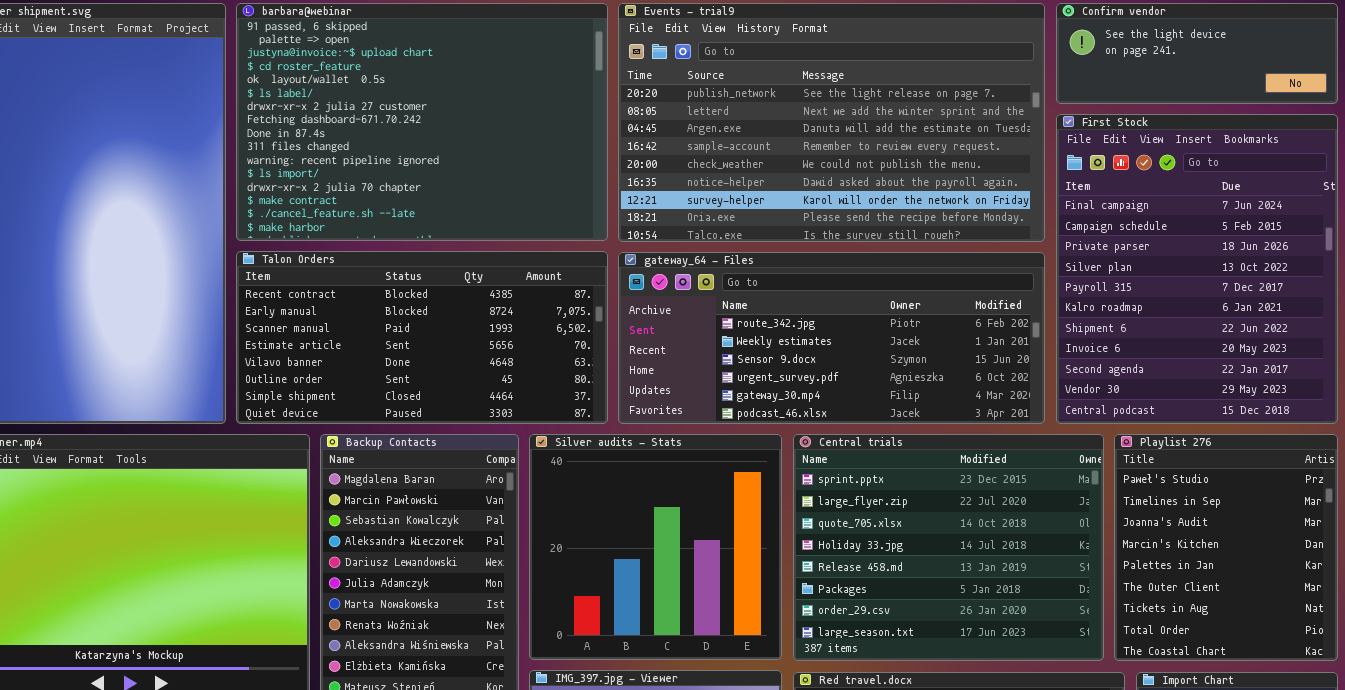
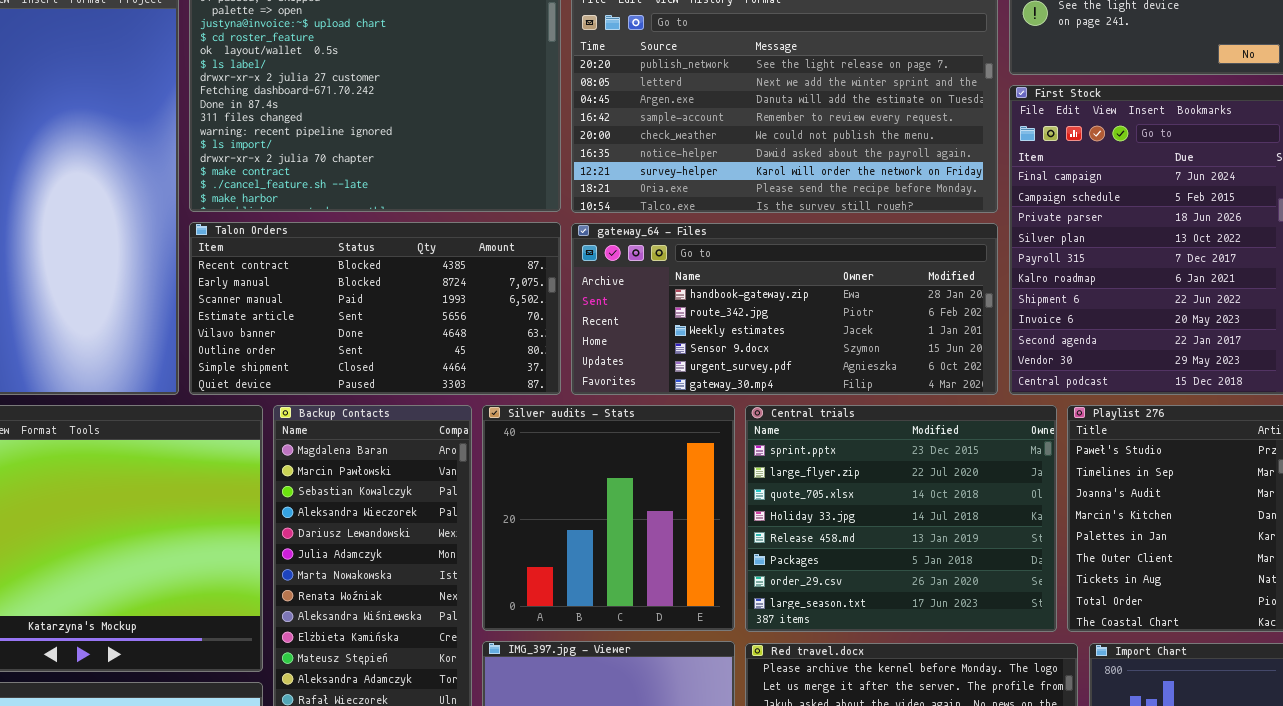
gateway_64 - Files: [618,252,1045,424] -> [571,223,998,395], scrolled up 1 row

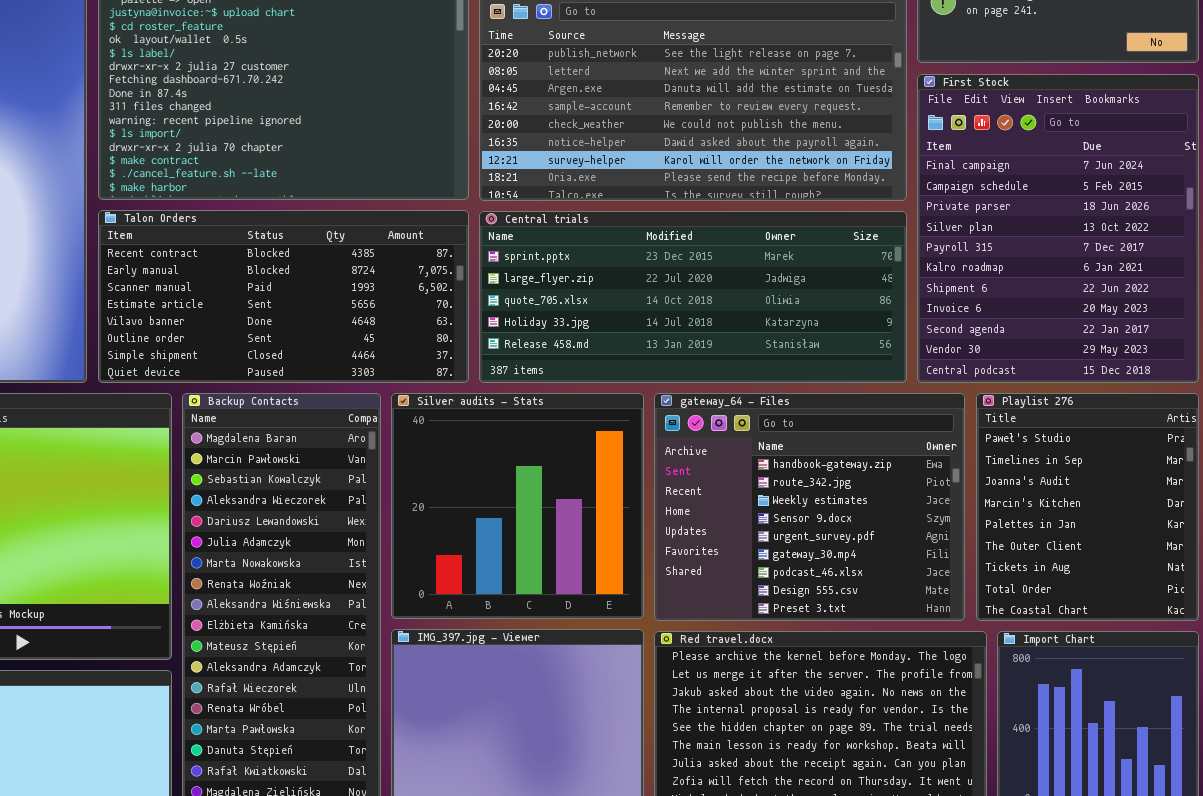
gateway_64 - Files: [571,223,998,395] -> [654,393,965,621], moved, resized
Central trials: [745,405,1057,632] -> [479,211,907,383], moved, resized

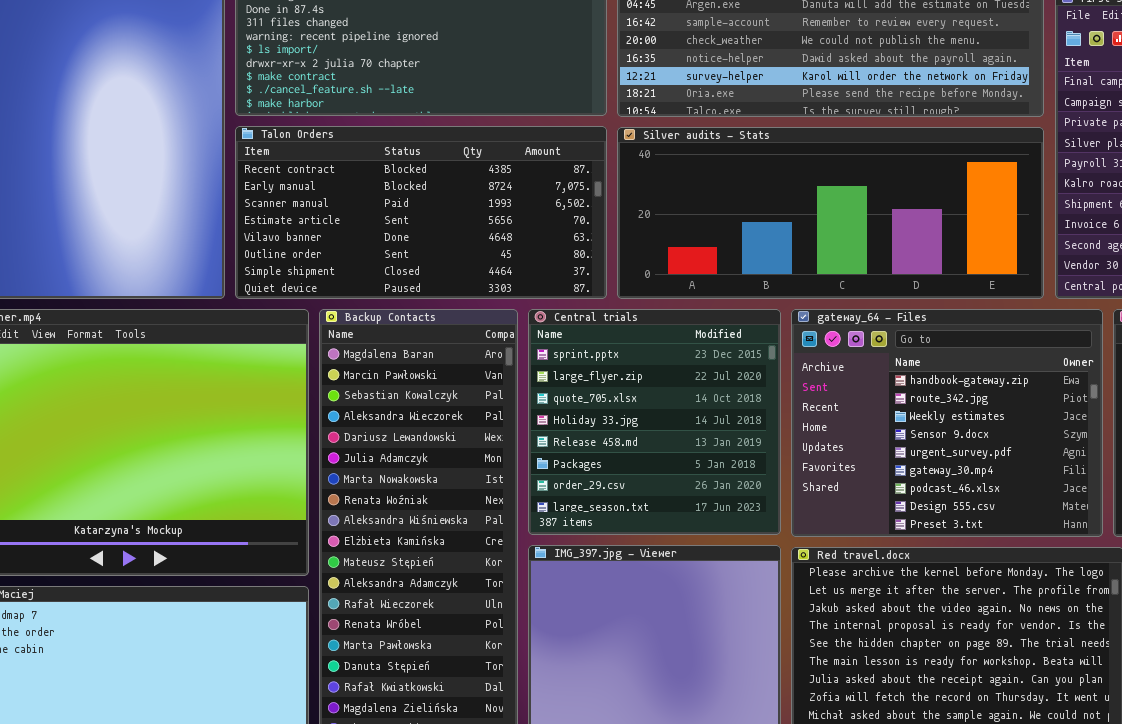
Central trials: [479,211,907,383] -> [528,309,781,535], moved, resized
Silver audits - Stats: [391,393,644,619] -> [617,127,1044,299], moved, resized

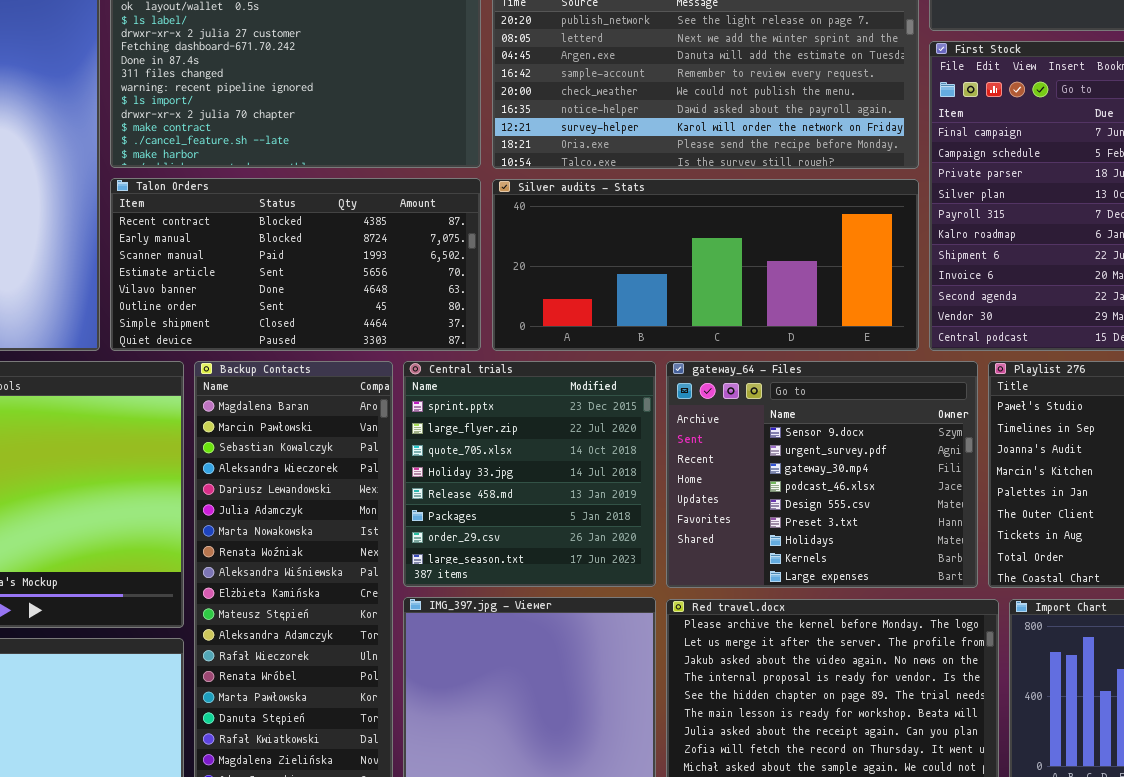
gateway_64 - Files: [791,309,1103,537] -> [666,361,978,588], scrolled down 3 rows

